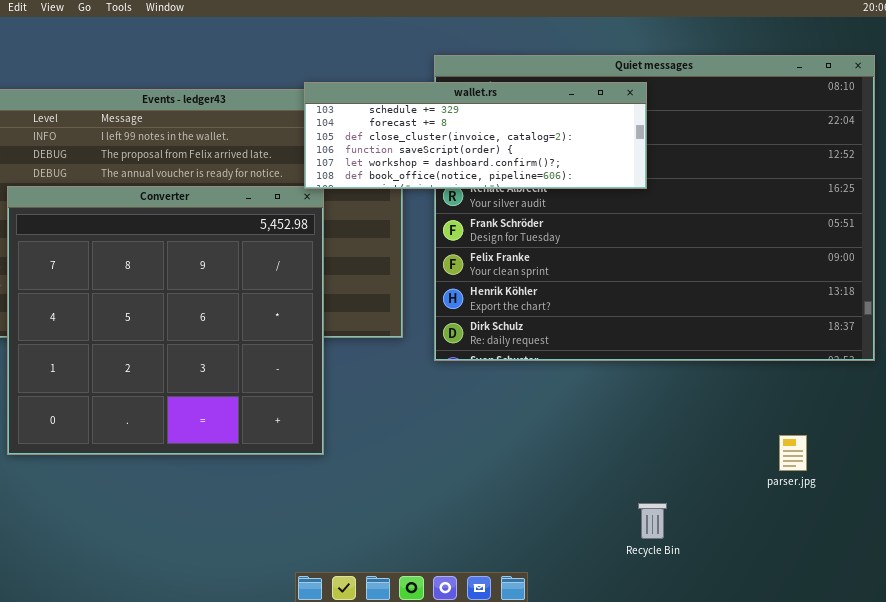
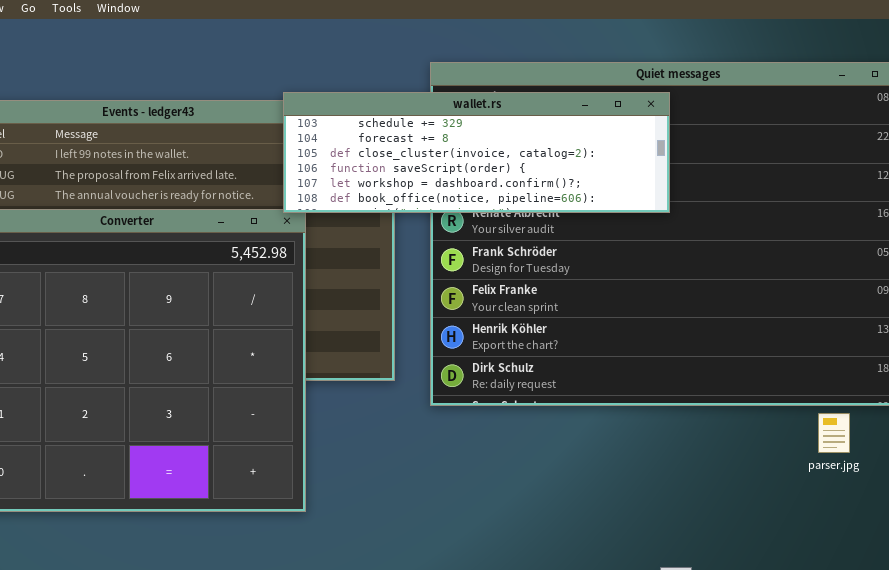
parser.jpg: [779,435,807,471] -> [818,413,850,453], moved

